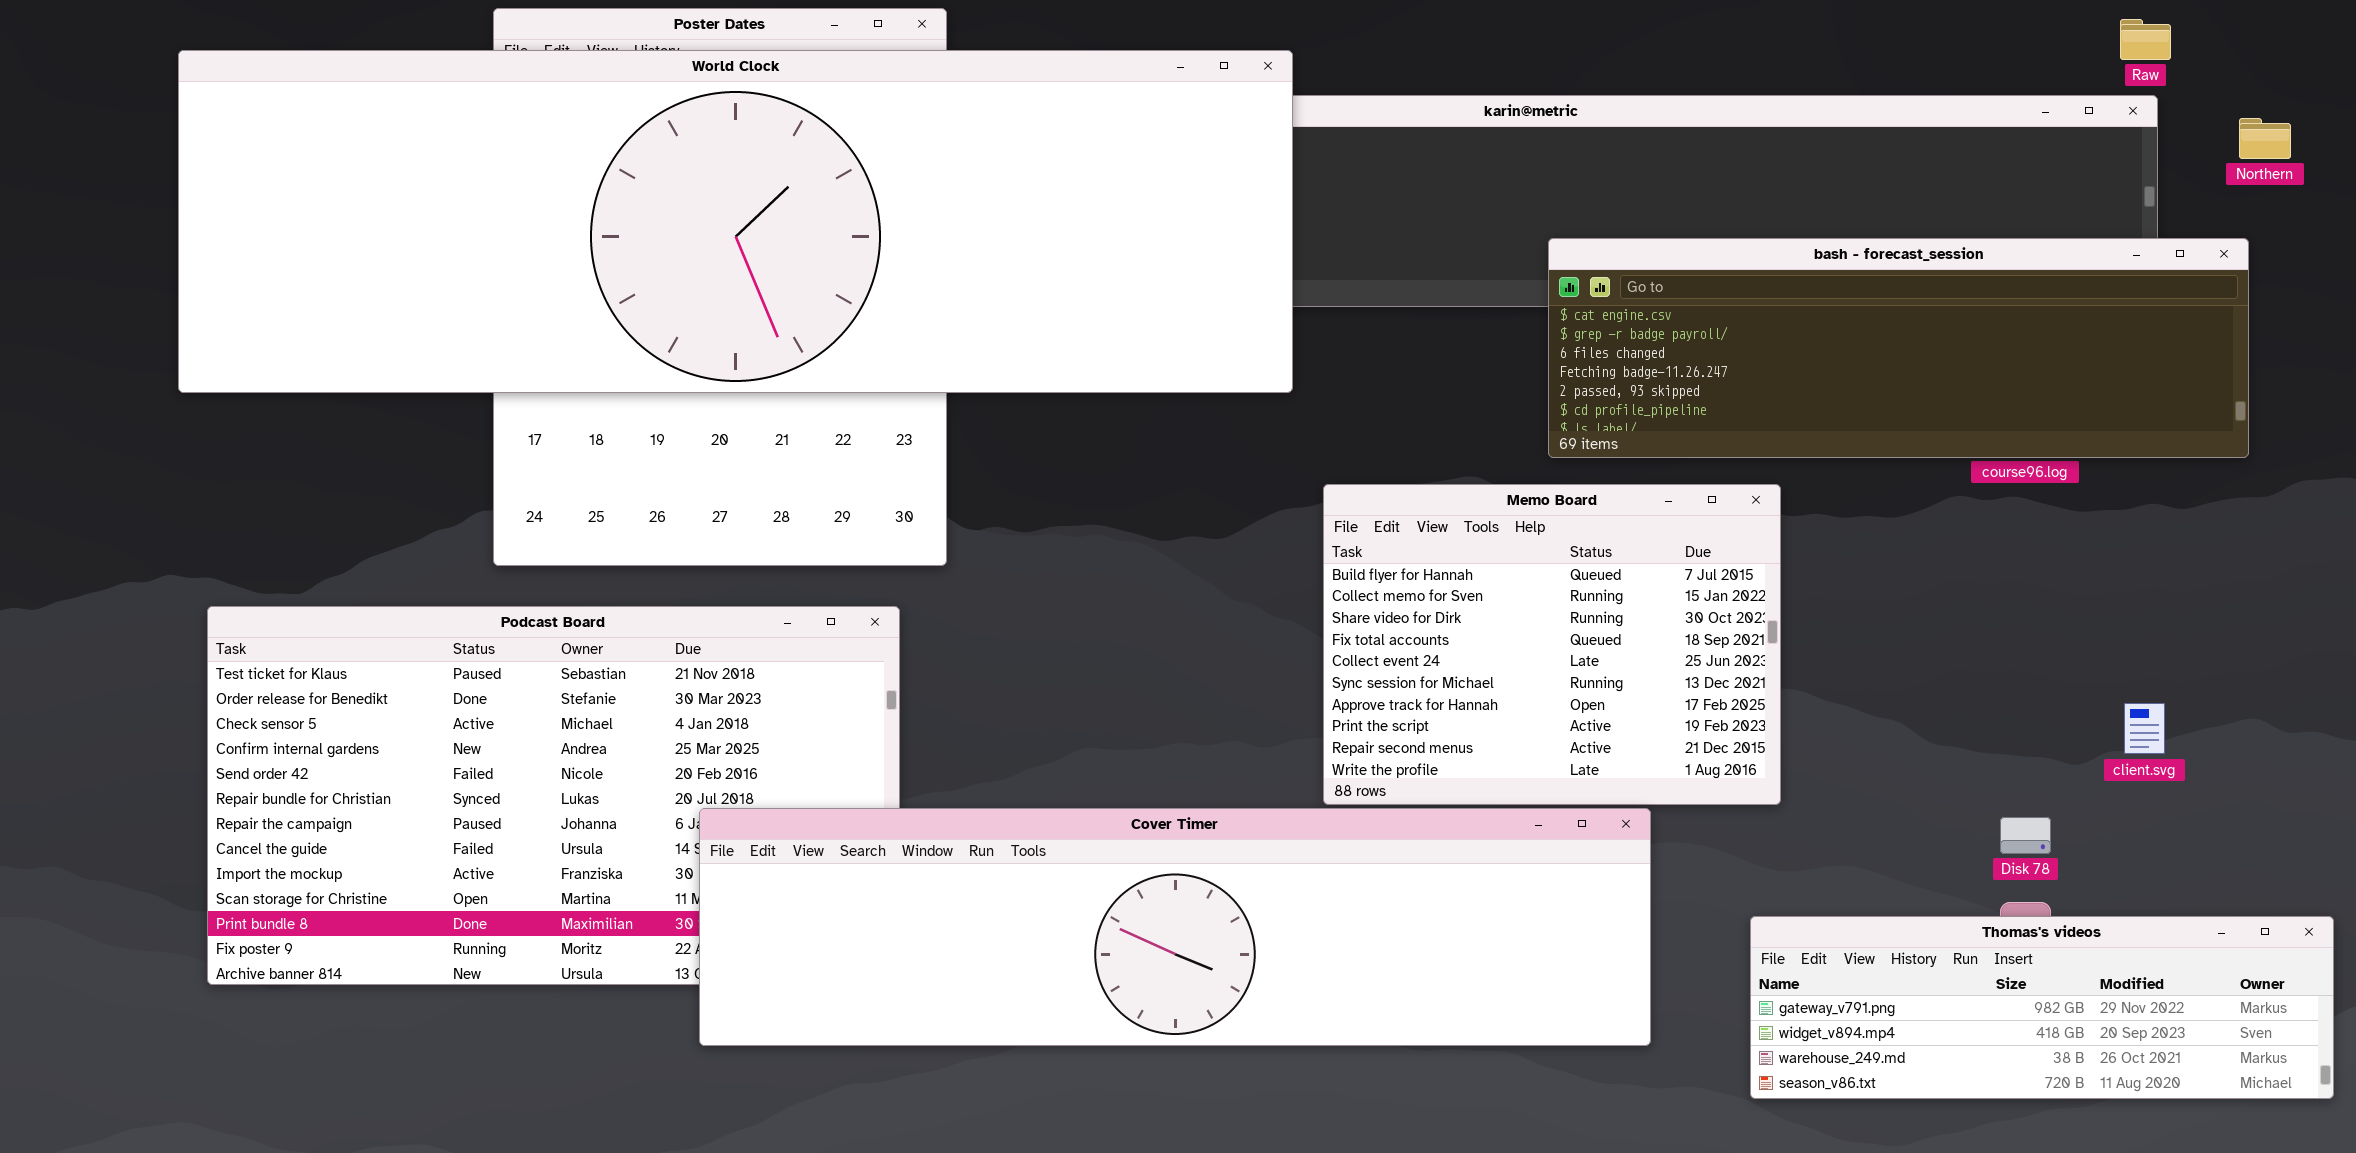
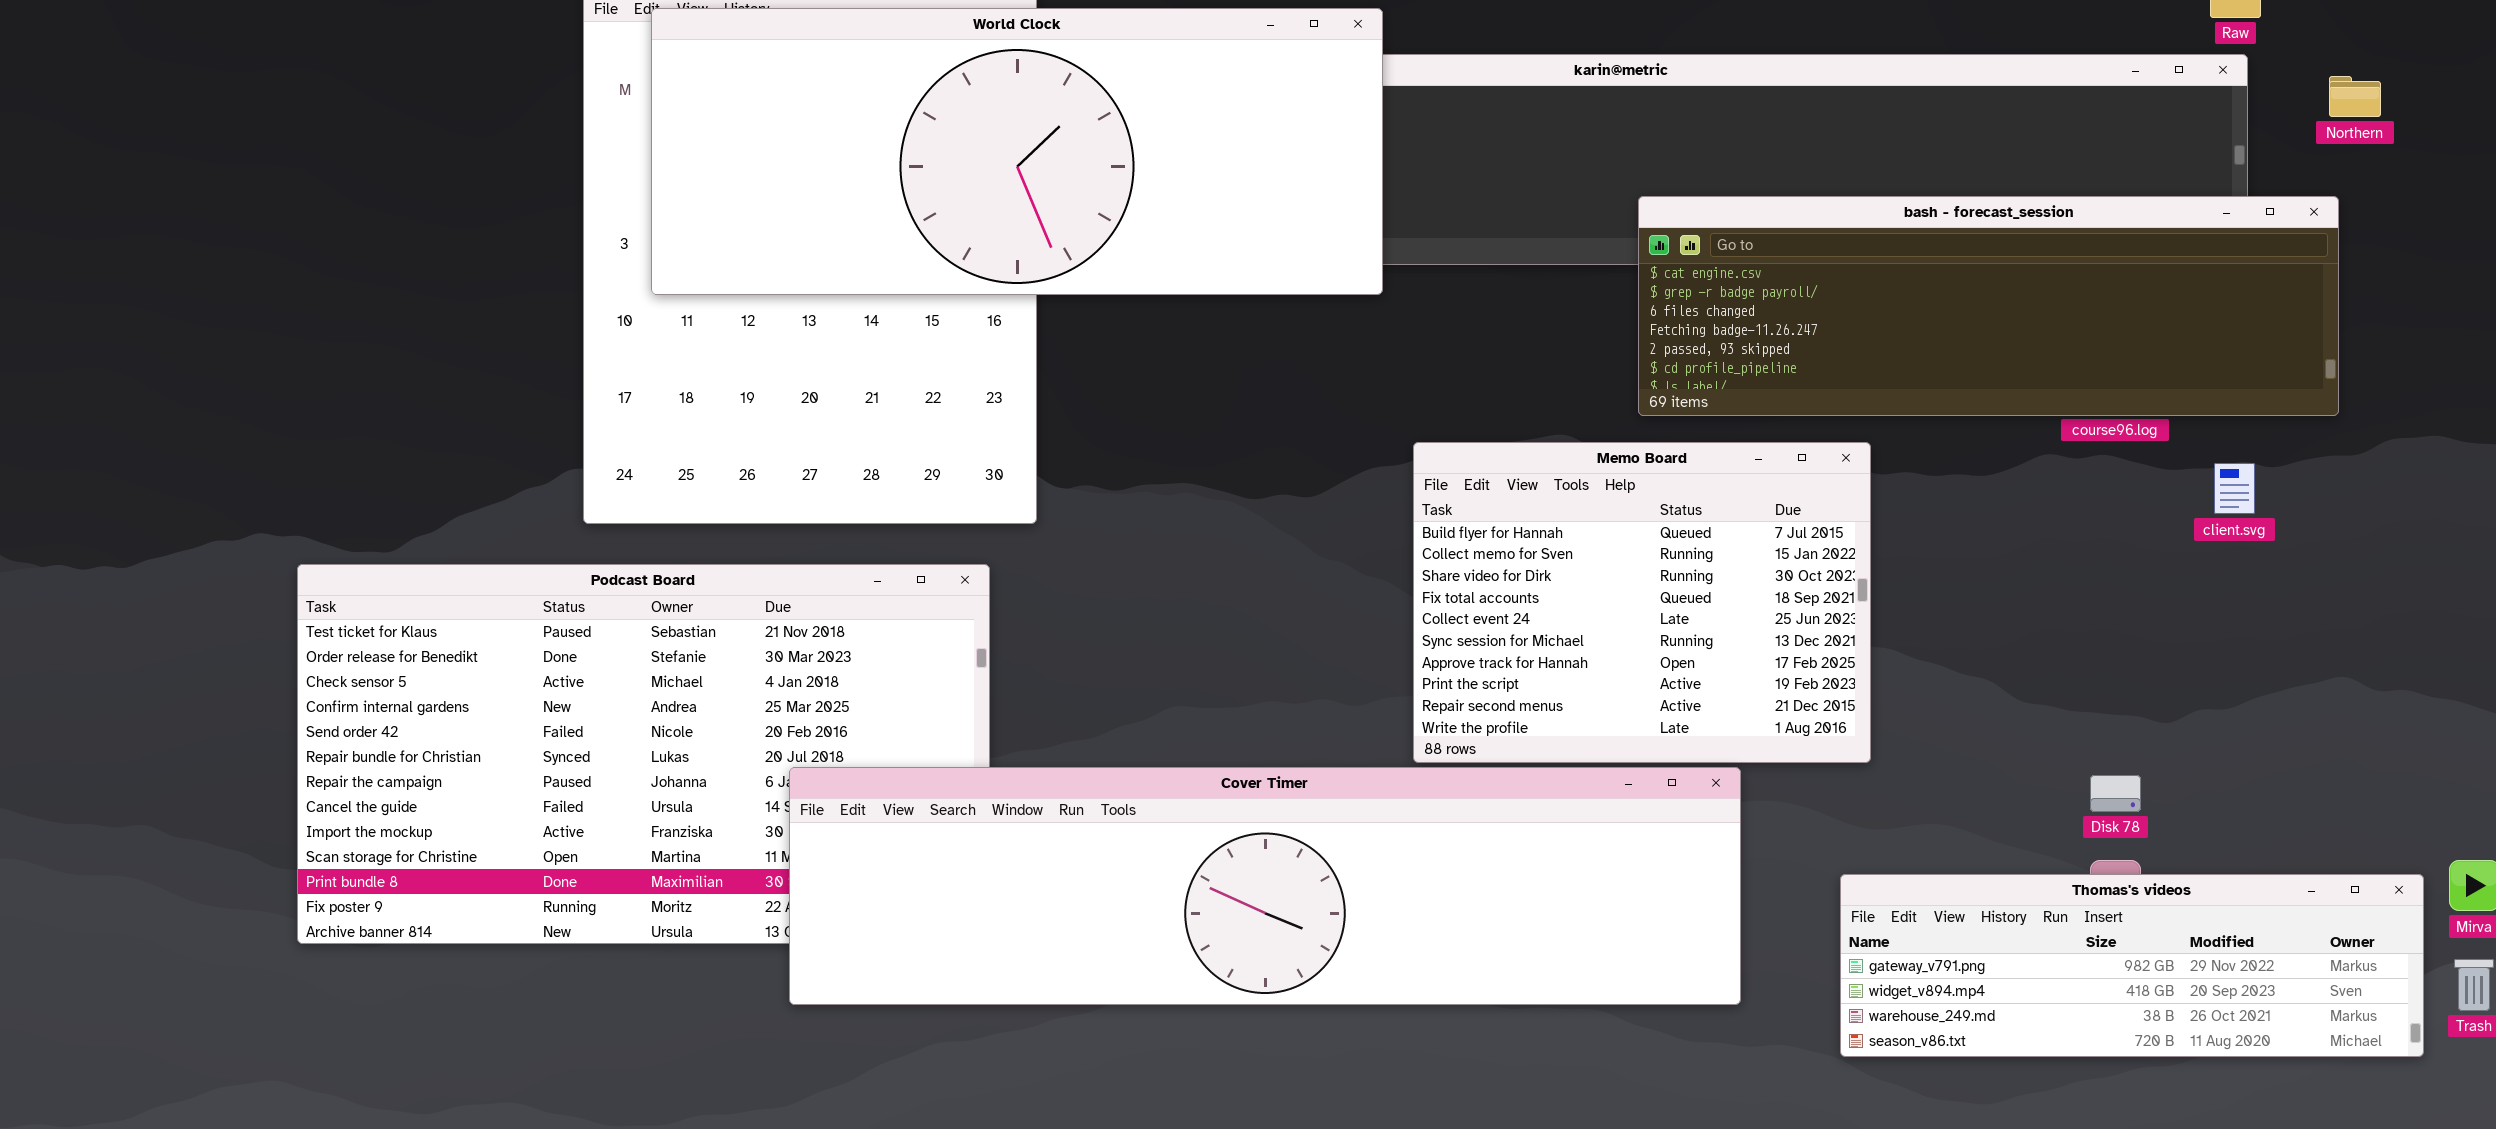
World Clock: [178,50,1293,393] -> [651,8,1383,295], resized
client.svg: [2124,703,2165,754] -> [2214,463,2255,514], moved

